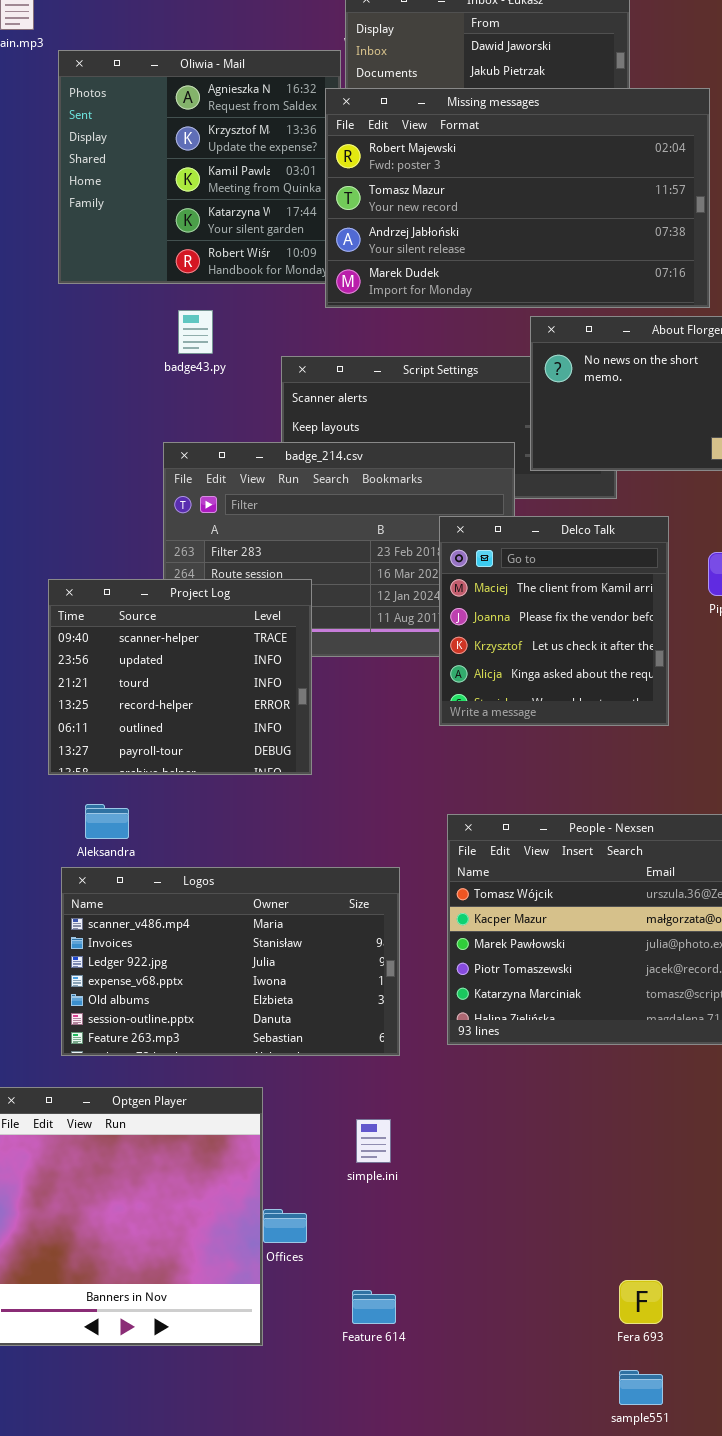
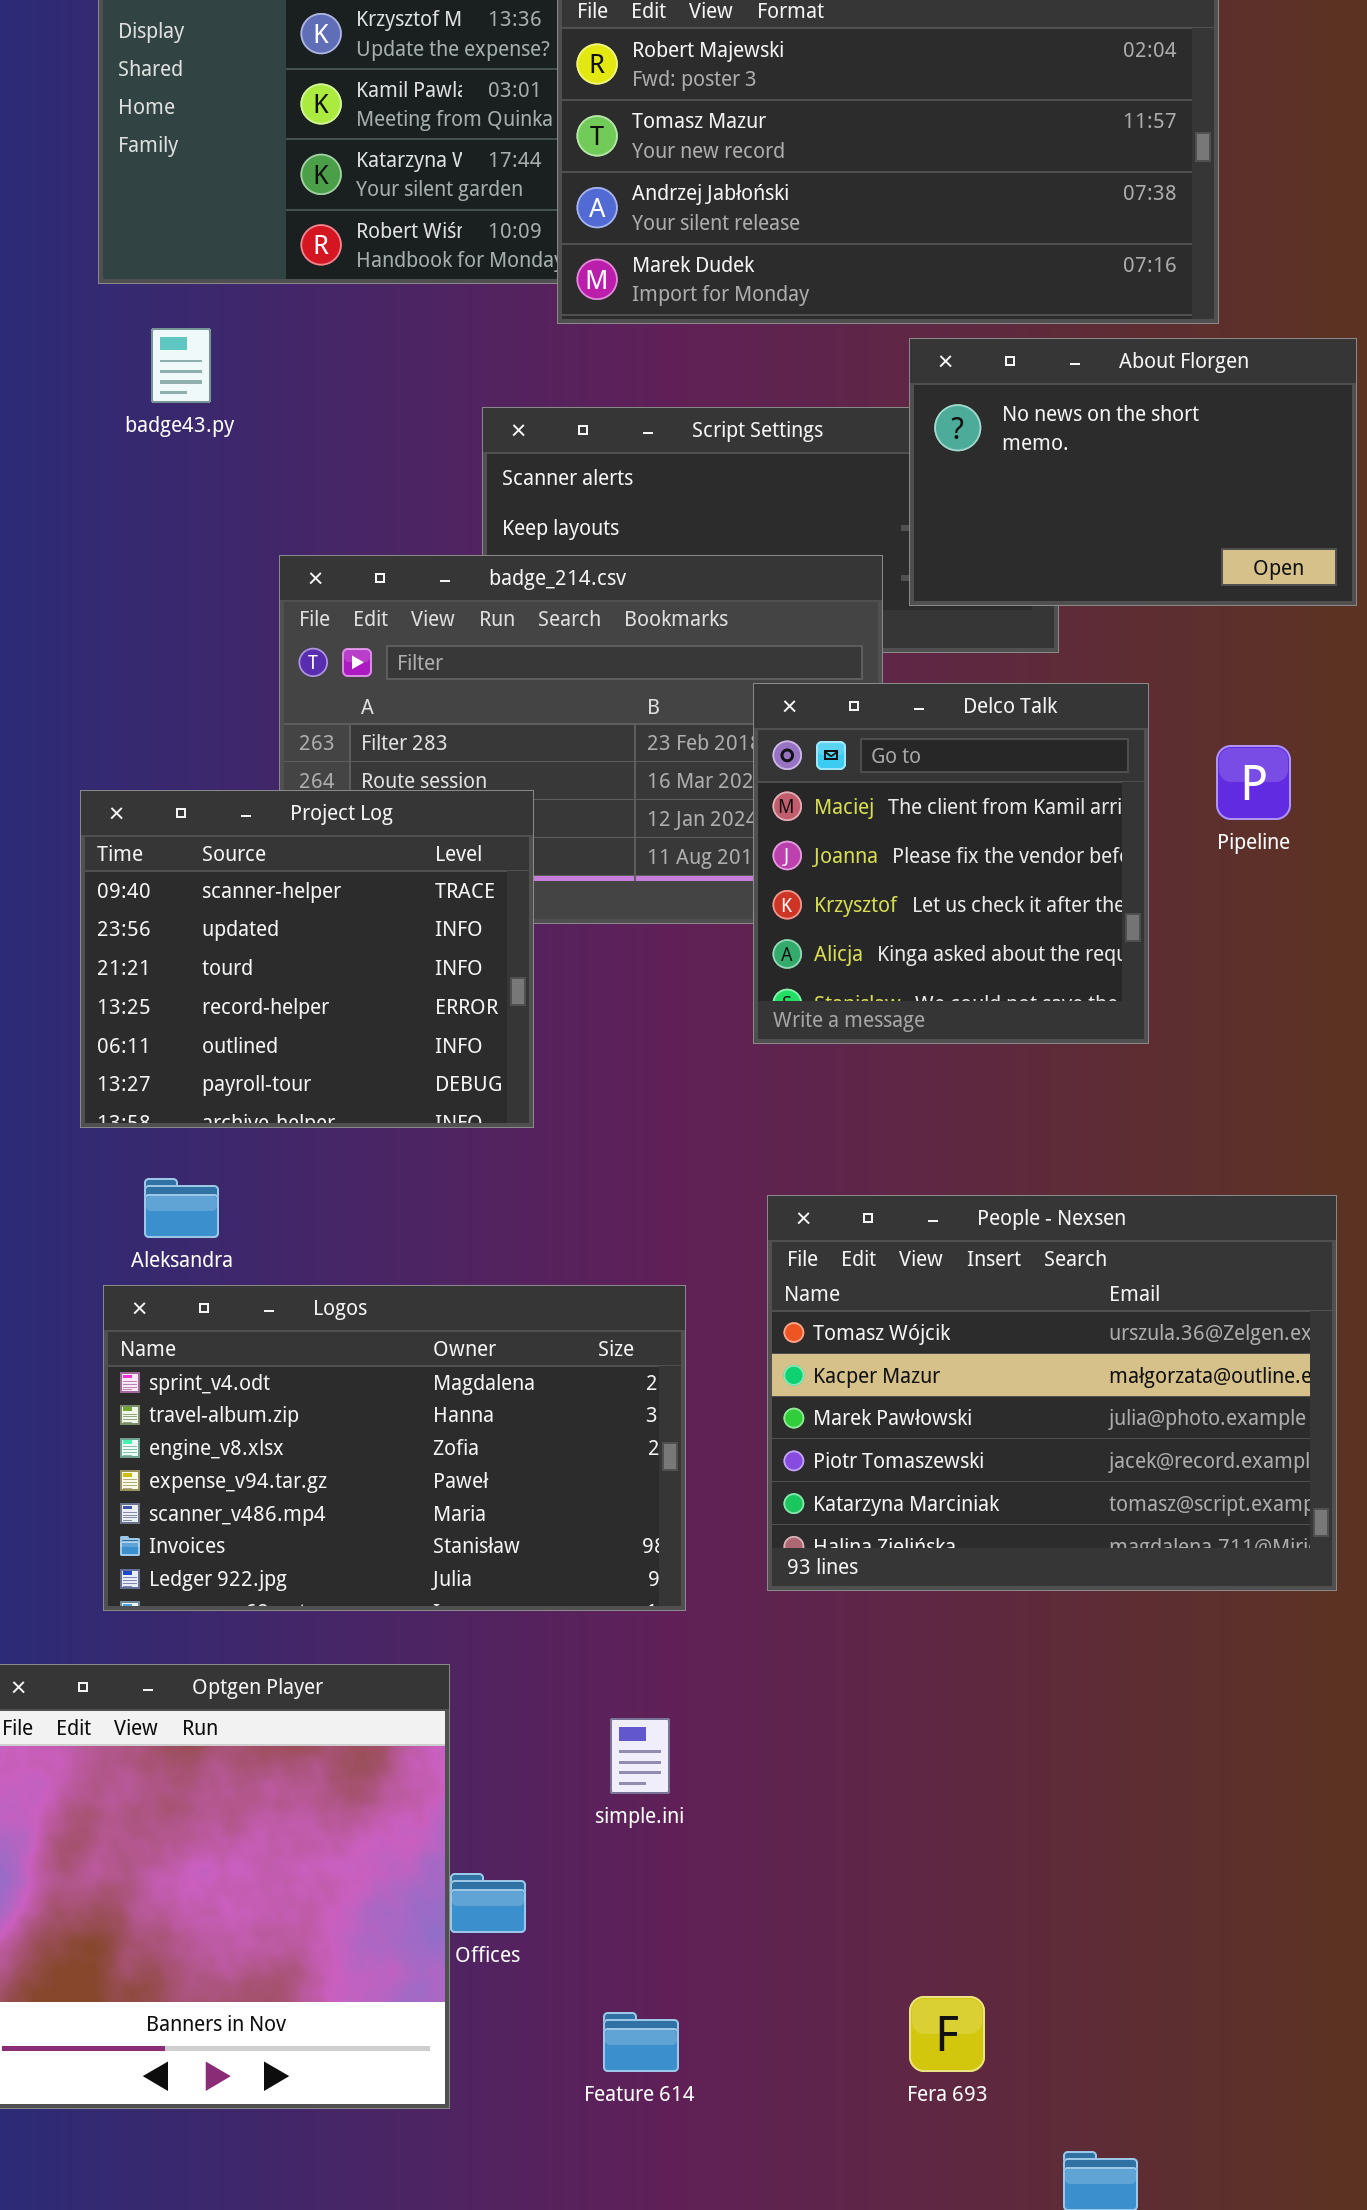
badge43.py: [178,310,213,354] -> [151,328,211,403], moved
Logos: [61,867,400,1056] -> [103,1285,686,1611], scrolled up 4 rows
Fera 693: [619,1280,663,1324] -> [909,1996,985,2072], moved

